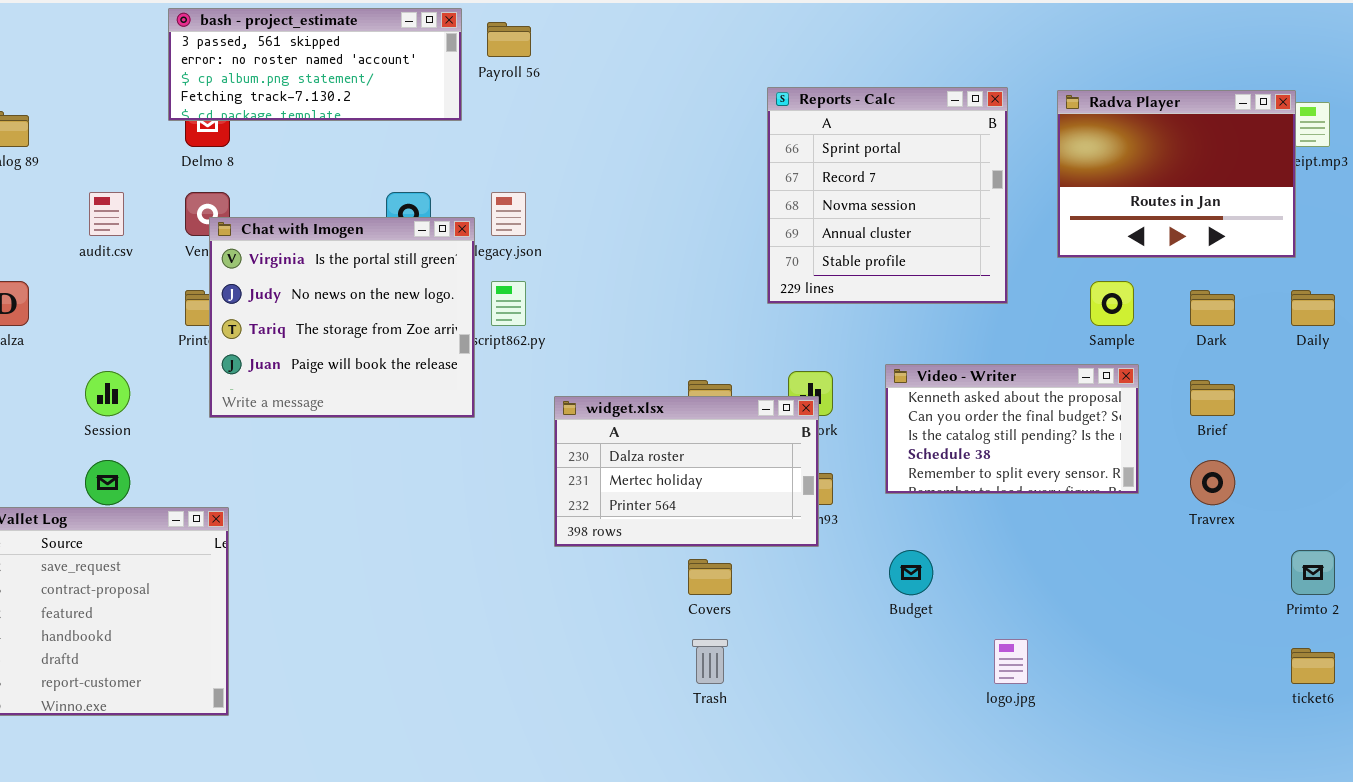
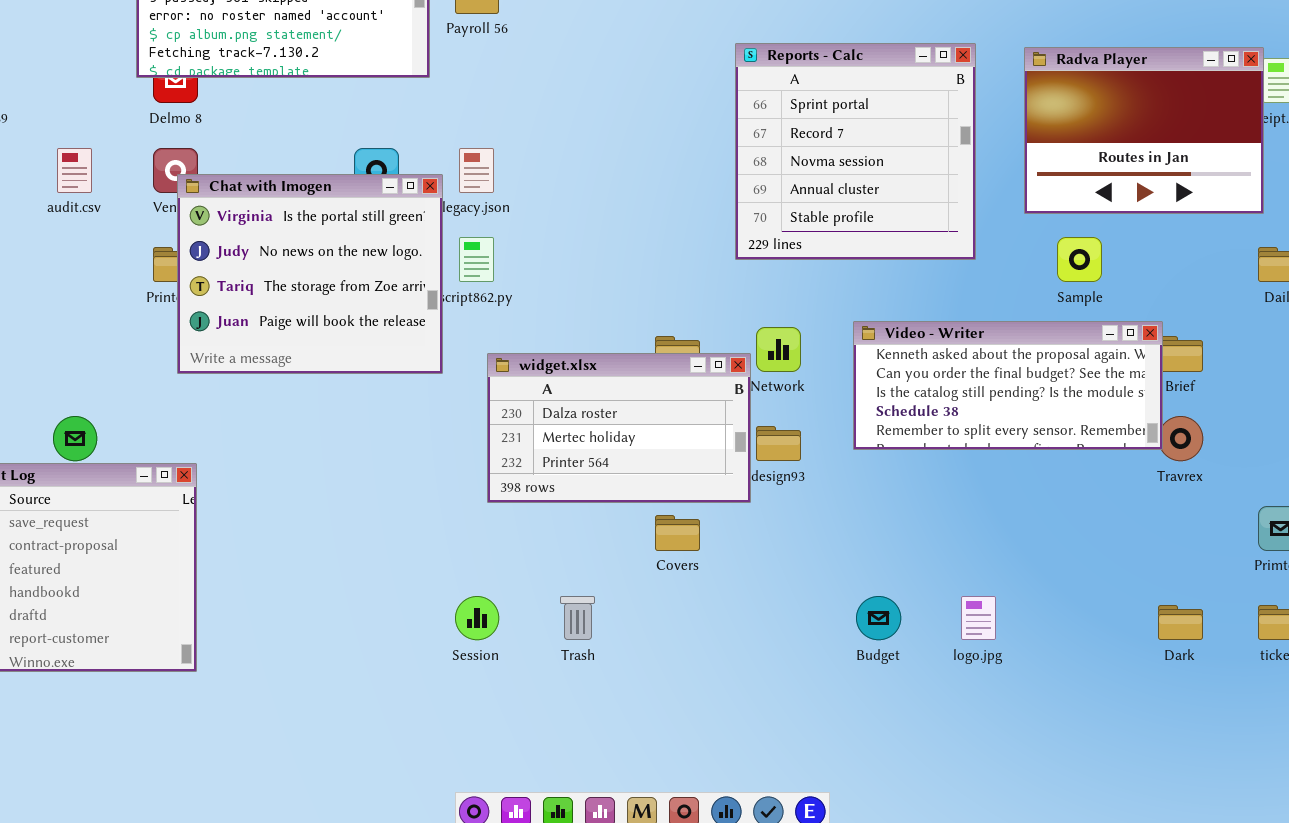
Dark: [1190,290,1235,326] -> [1158,605,1203,640], moved
Video - Writer: [885,364,1139,494] -> [853,321,1163,450], resized
Session: [85,371,130,416] -> [455,596,499,640], moved
widget.xlsx: [554,396,819,547] -> [487,353,751,503], moved
Budget: [889,550,933,595] -> [856,596,901,640], moved
Trash: [692,639,728,684] -> [560,596,595,640], moved

